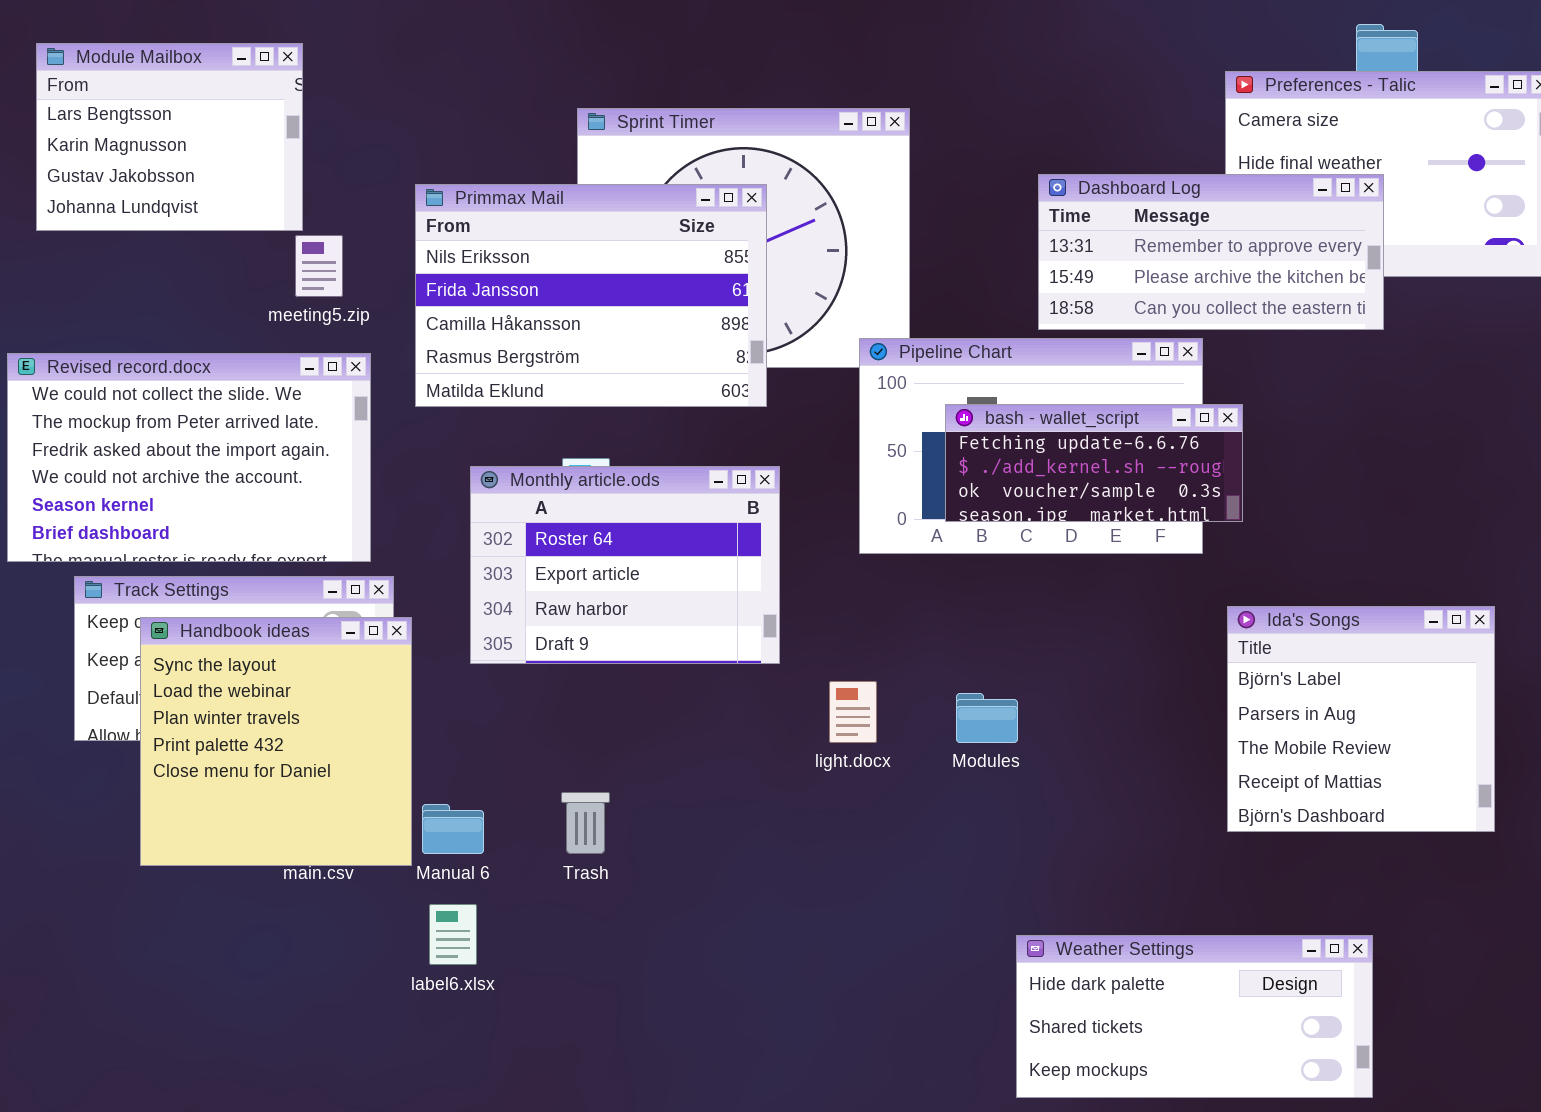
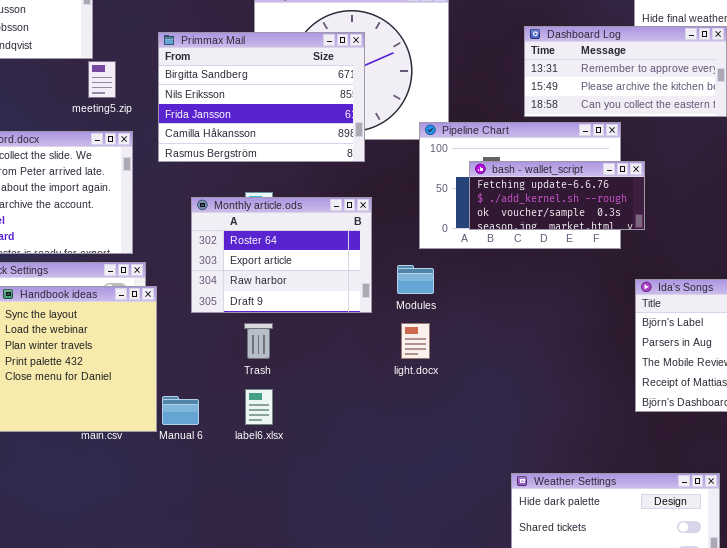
Primmax Mail: [415,184,767,407] -> [158,32,365,162], scrolled up 1 row
Modules: [956,693,1018,743] -> [397,265,434,294], moved
Trash: [561,792,610,854] -> [244,323,273,359], moved
label6.xlsx: [429,904,477,965] -> [245,389,273,425], moved

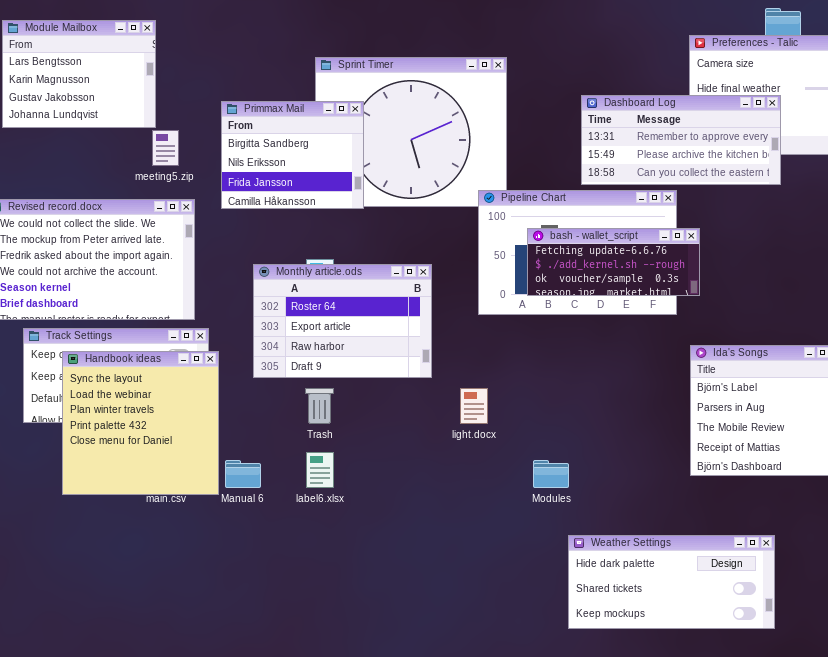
Primmax Mail: [158,32,365,162] -> [221,101,364,209], resized
Modules: [397,265,434,294] -> [533,460,569,488], moved

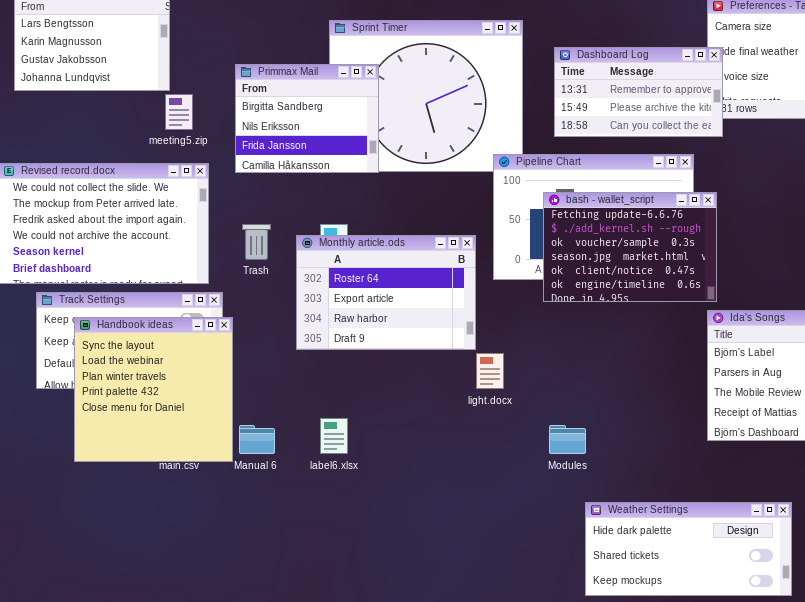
Dashboard Log: [581,95,781,185] -> [554,47,723,137], moved, resized
bash - wallet_script: [527,228,700,296] -> [543,192,717,302], resized
Monthly article.ods: [253,264,432,378] -> [296,235,476,350], moved
Trash: [305,388,334,424] -> [242,224,271,260], moved

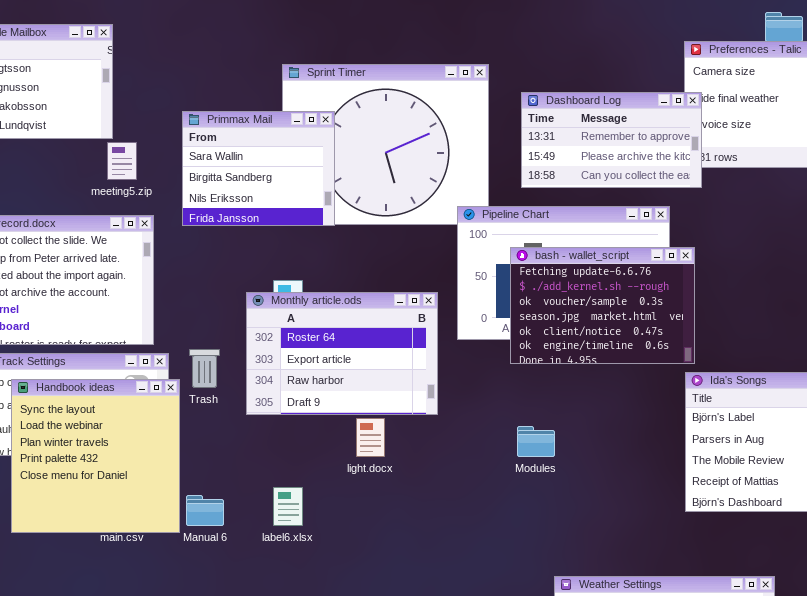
Primmax Mail: [235,64,379,173] -> [182,111,335,226], scrolled up 1 row
Trash: [242,224,271,260] -> [189,349,220,388], moved
light.docx: [476,353,504,389] -> [356,418,385,457], moved
Modules: [549,425,586,454] -> [517,426,555,457], moved

